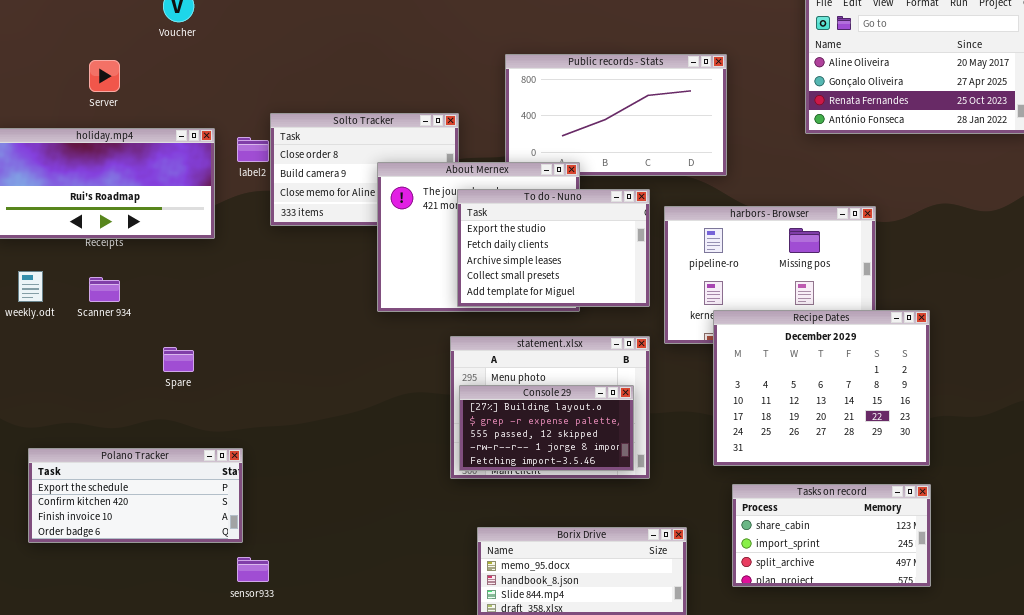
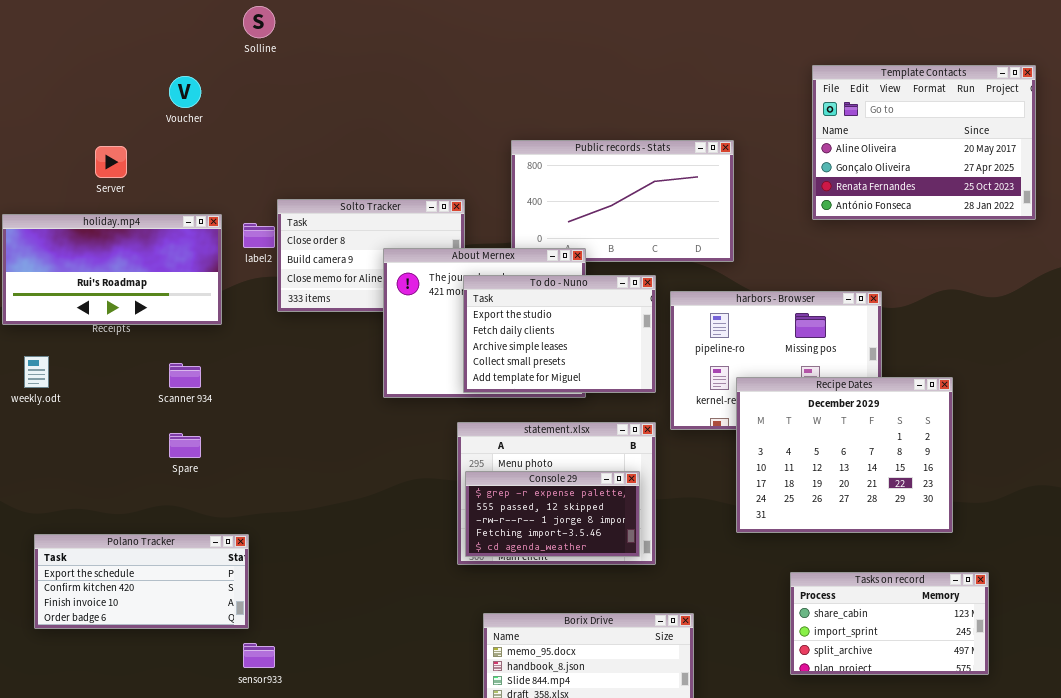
Scanner 934: [89,277,120,302] -> [169,363,201,388], moved
Recipe Dates: [713,310,930,466] -> [736,377,953,533], moved
Console 29: [459,385,634,471] -> [465,471,640,557], scrolled down 1 row
Tasks on record: [732,484,931,587] -> [790,572,989,675], moved

